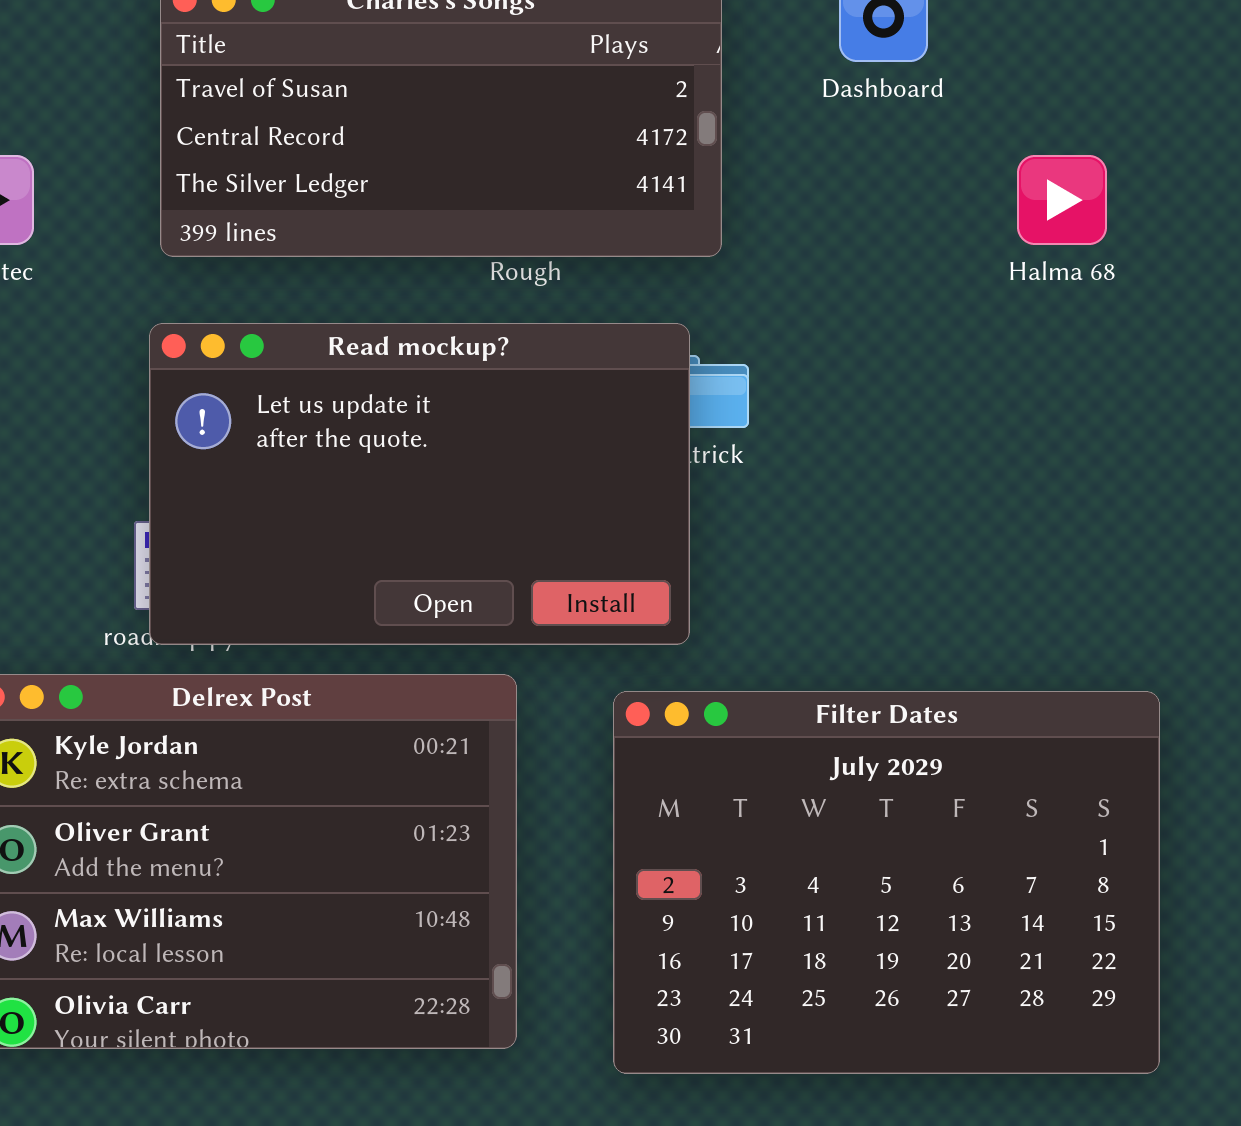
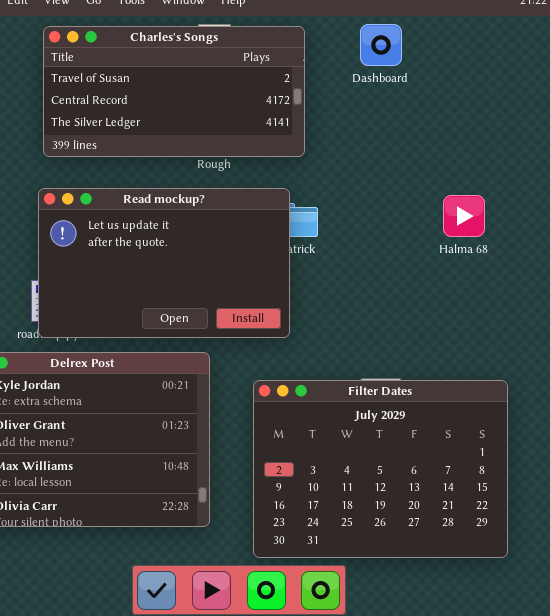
Halma 68: [1017,155,1107,245] -> [443,195,485,237], moved
Filter Dates: [613,691,1160,1074] -> [253,380,508,558], moved

